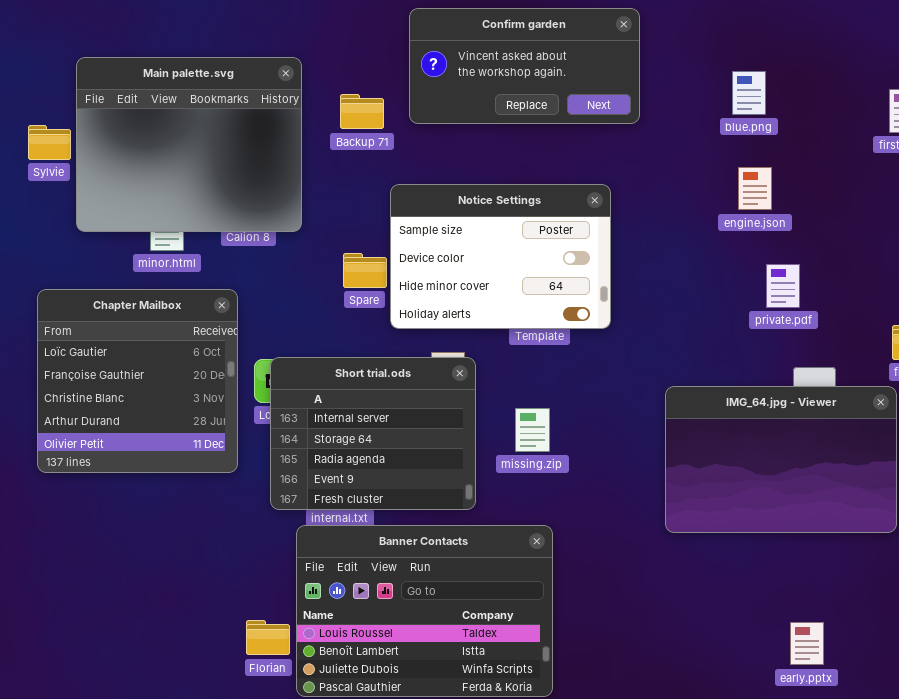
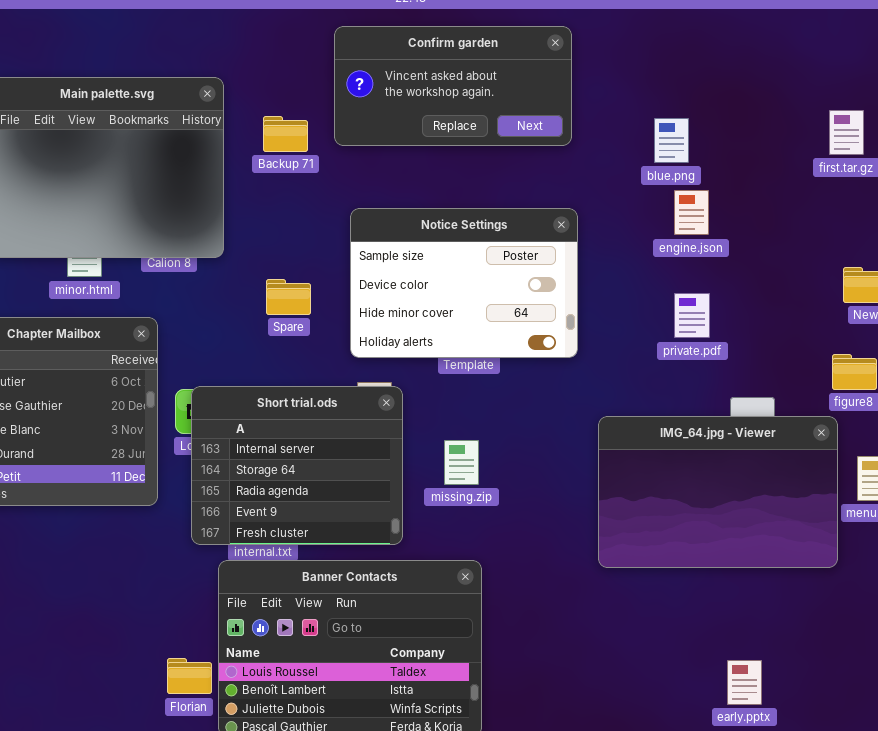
blue.png: [732,71,766,115] -> [654,118,689,163], moved
Notice Settings: [390,184,611,329] -> [350,208,578,358], moved
private.pdf: [766,264,800,308] -> [674,293,710,338], moved

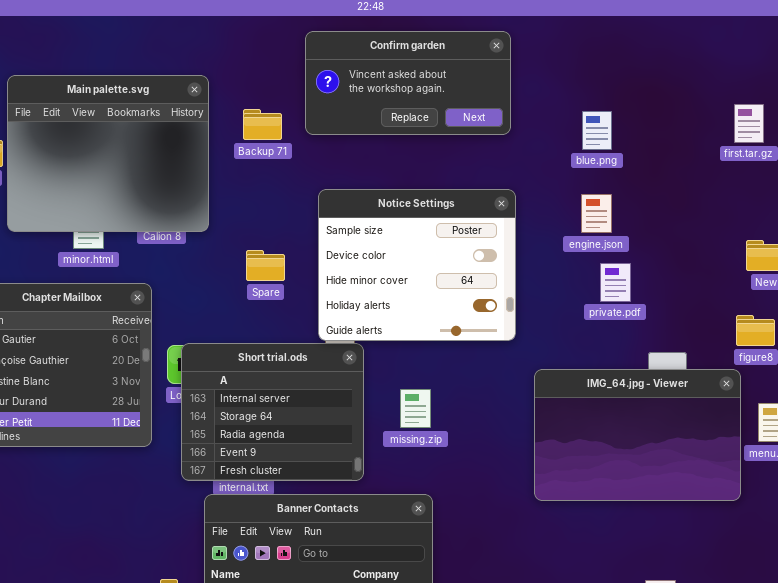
engine.json: [674,190,709,235] -> [581,194,612,233], moved
Notice Settings: [350,208,578,358] -> [318,189,516,341], resized

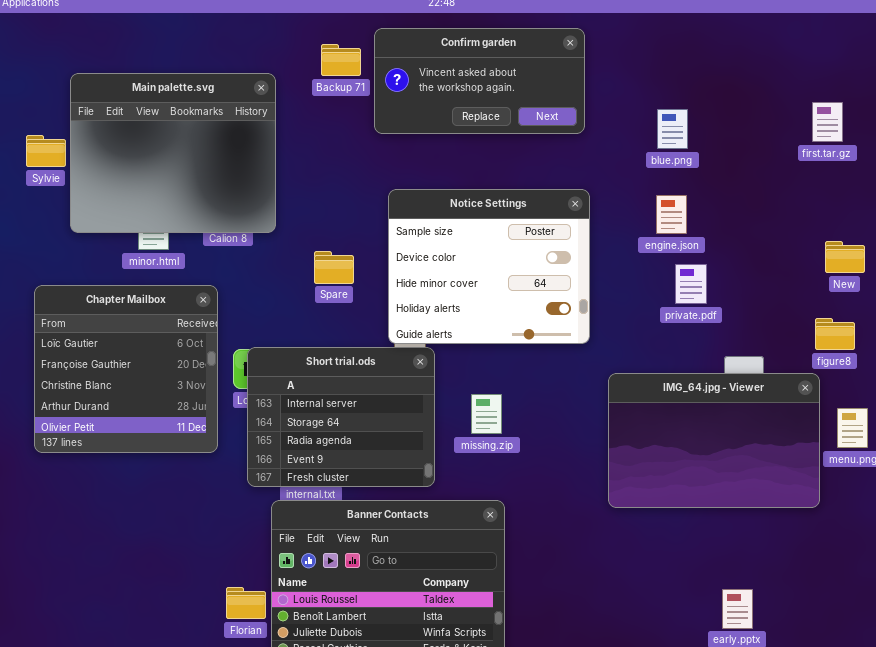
Backup 71: [243,109,282,140] -> [321,44,361,76], moved

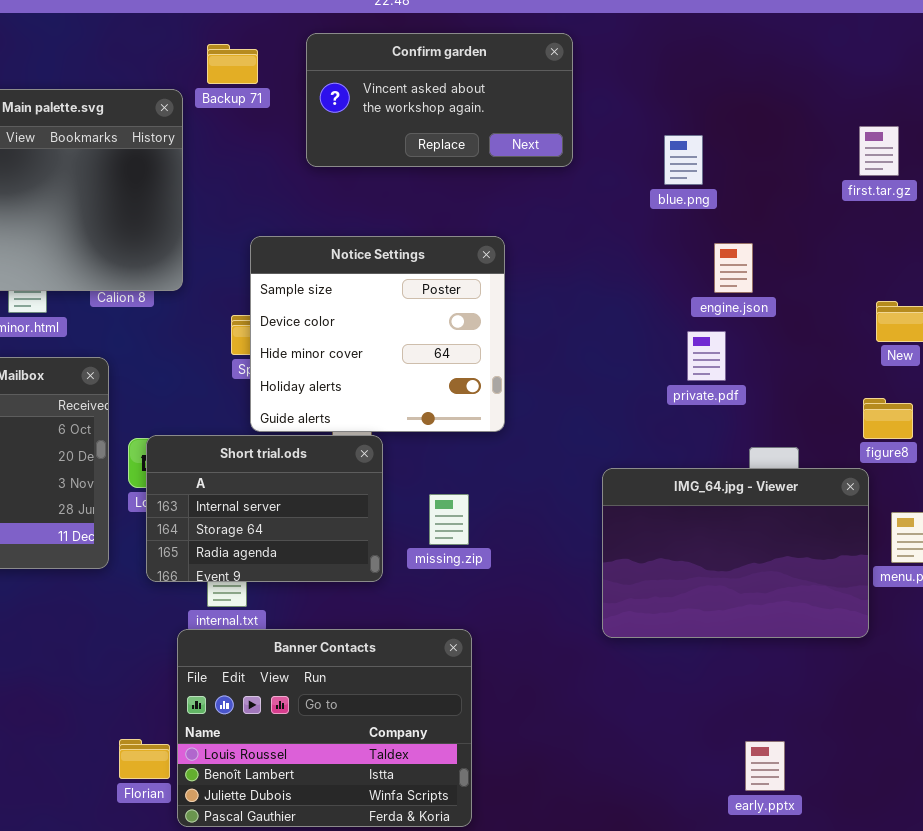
Backup 71: [321,44,361,76] -> [207,44,258,84], moved
Notice Settings: [388,189,590,344] -> [250,236,505,432], moved
engine.json: [656,195,687,234] -> [714,243,753,293], moved
Short trial.ods: [247,347,435,487] -> [146,435,383,582], resized

